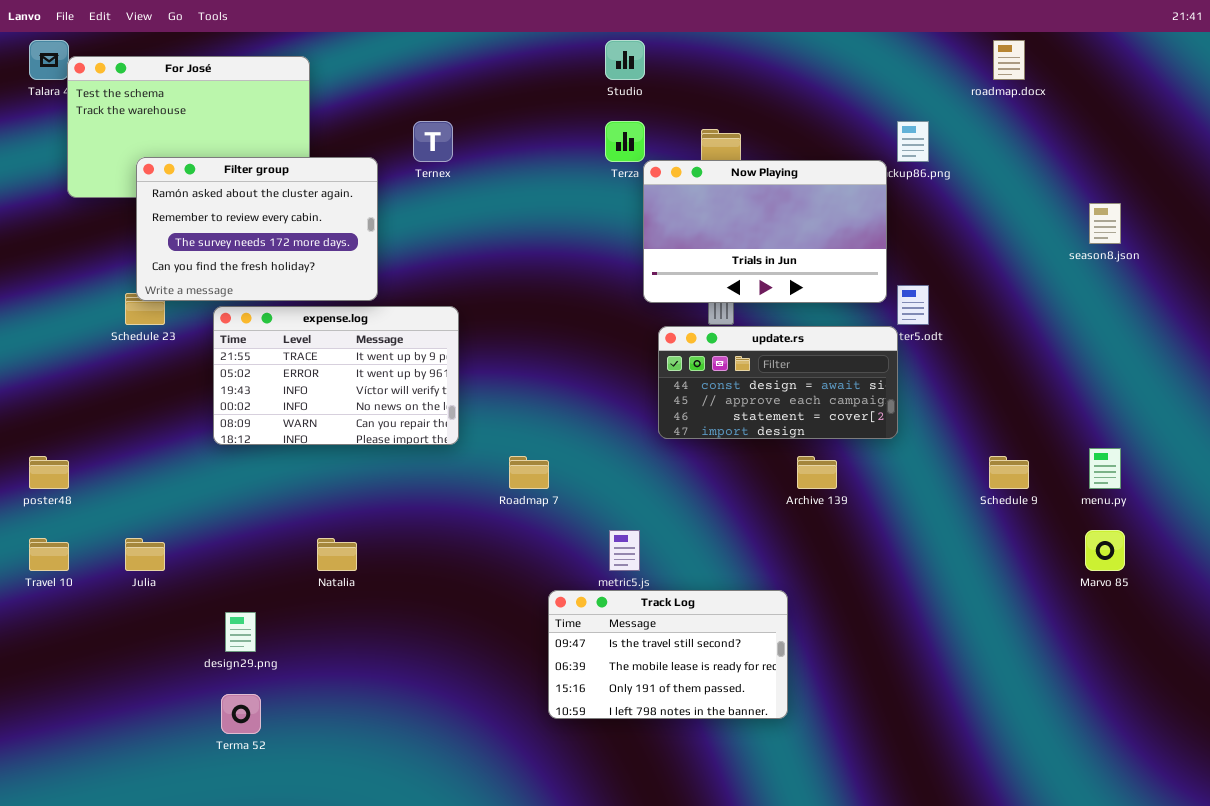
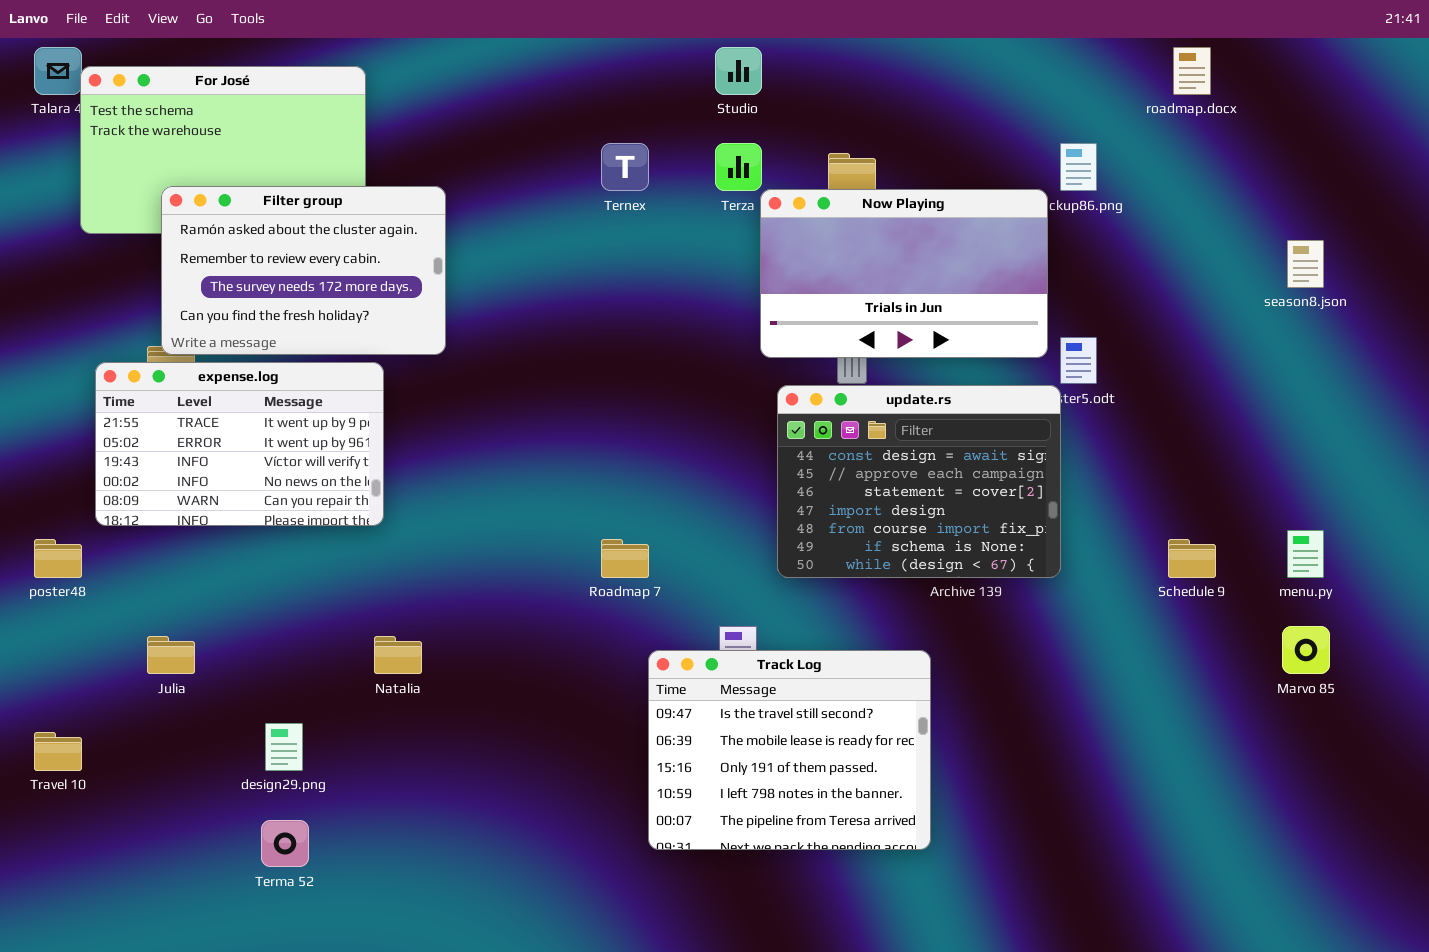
Ternex: [413,121,453,162] -> [601,143,649,191], moved
expense.log: [213,306,459,445] -> [95,362,384,526], moved
update.rs: [658,326,898,439] -> [777,385,1061,578], resized
Travel 10: [29,538,69,571] -> [34,732,82,771], moved
Track Log: [548,590,788,719] -> [648,650,931,850], resized

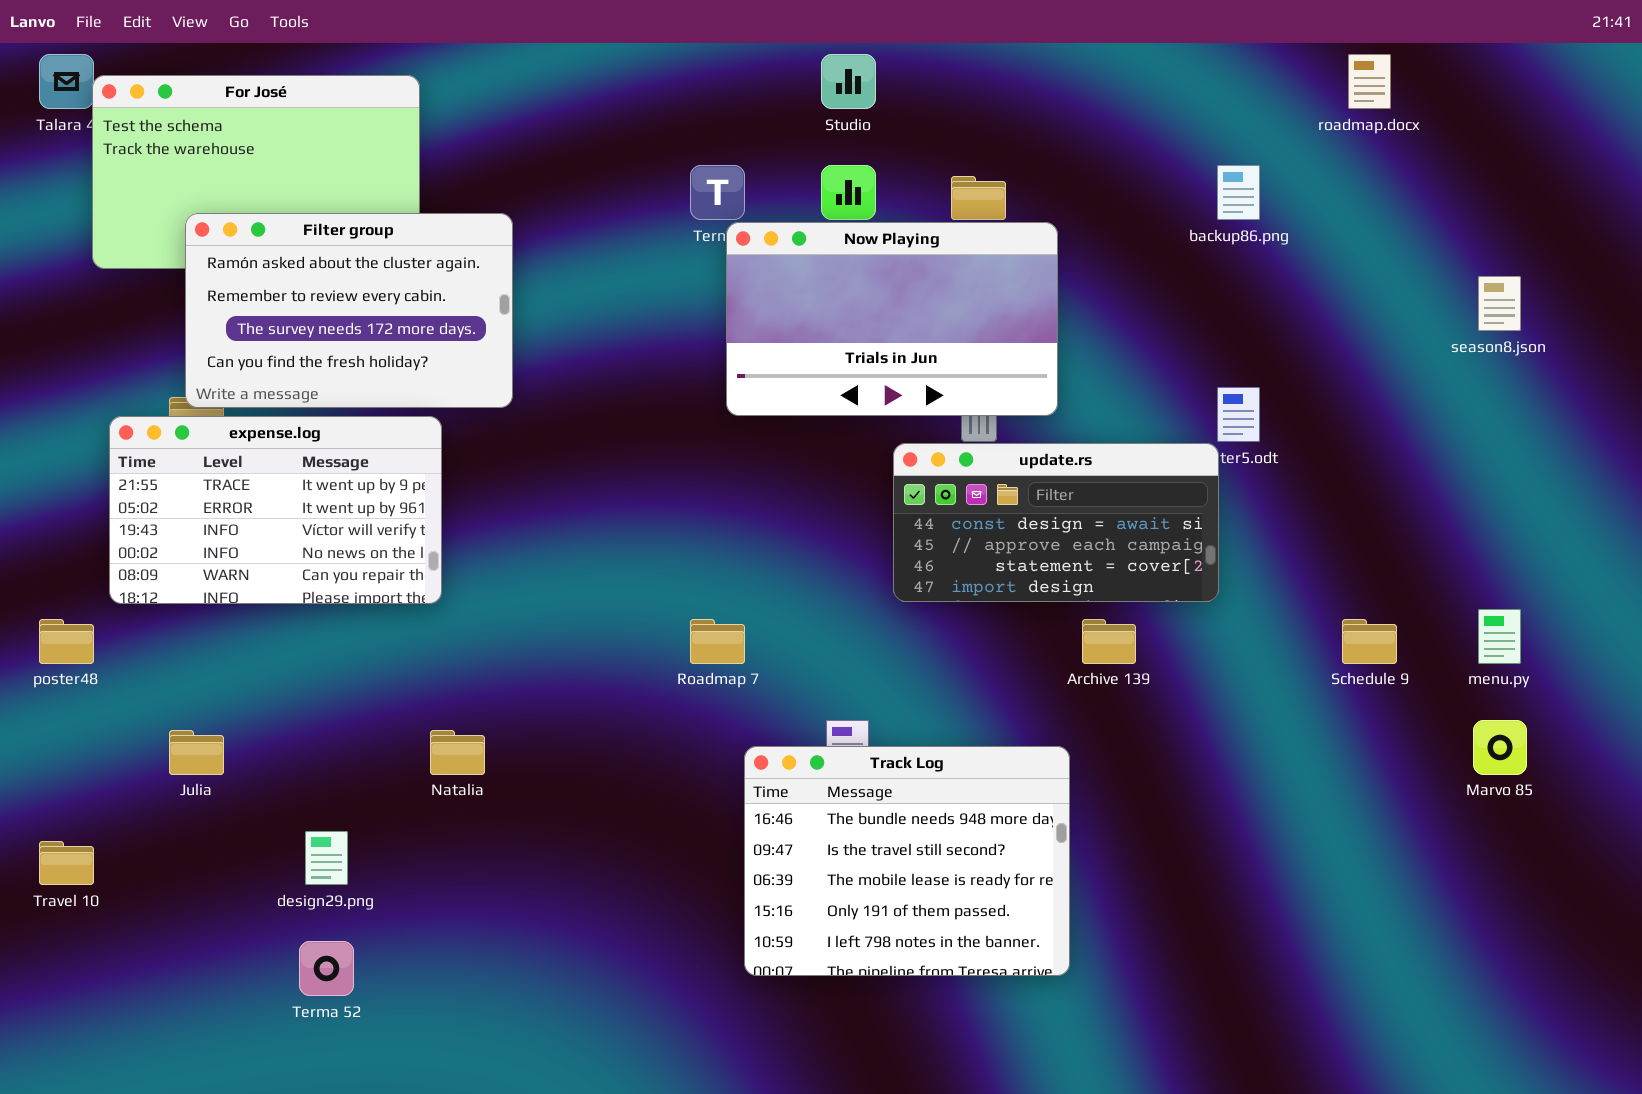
Now Playing: [760,189,1048,358] -> [726,222,1058,416], moved
update.rs: [777,385,1061,578] -> [893,443,1219,602], resized
Track Log: [648,650,931,850] -> [744,746,1070,976], scrolled up 1 row

